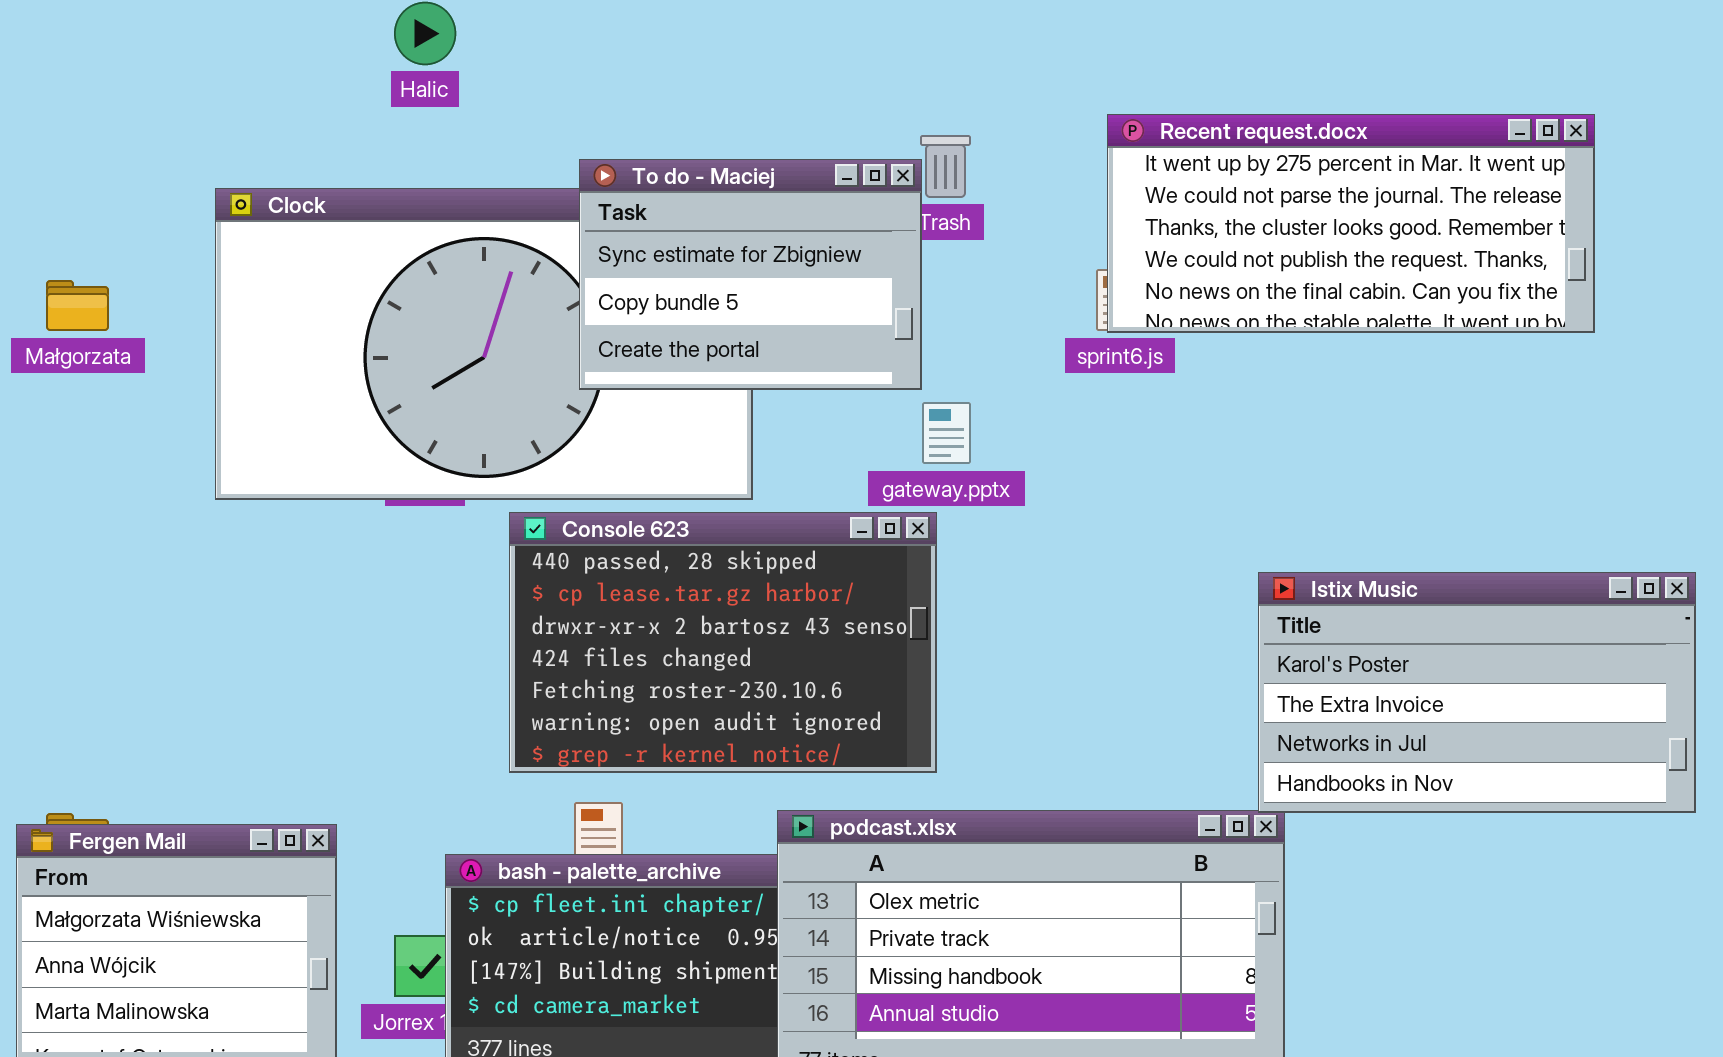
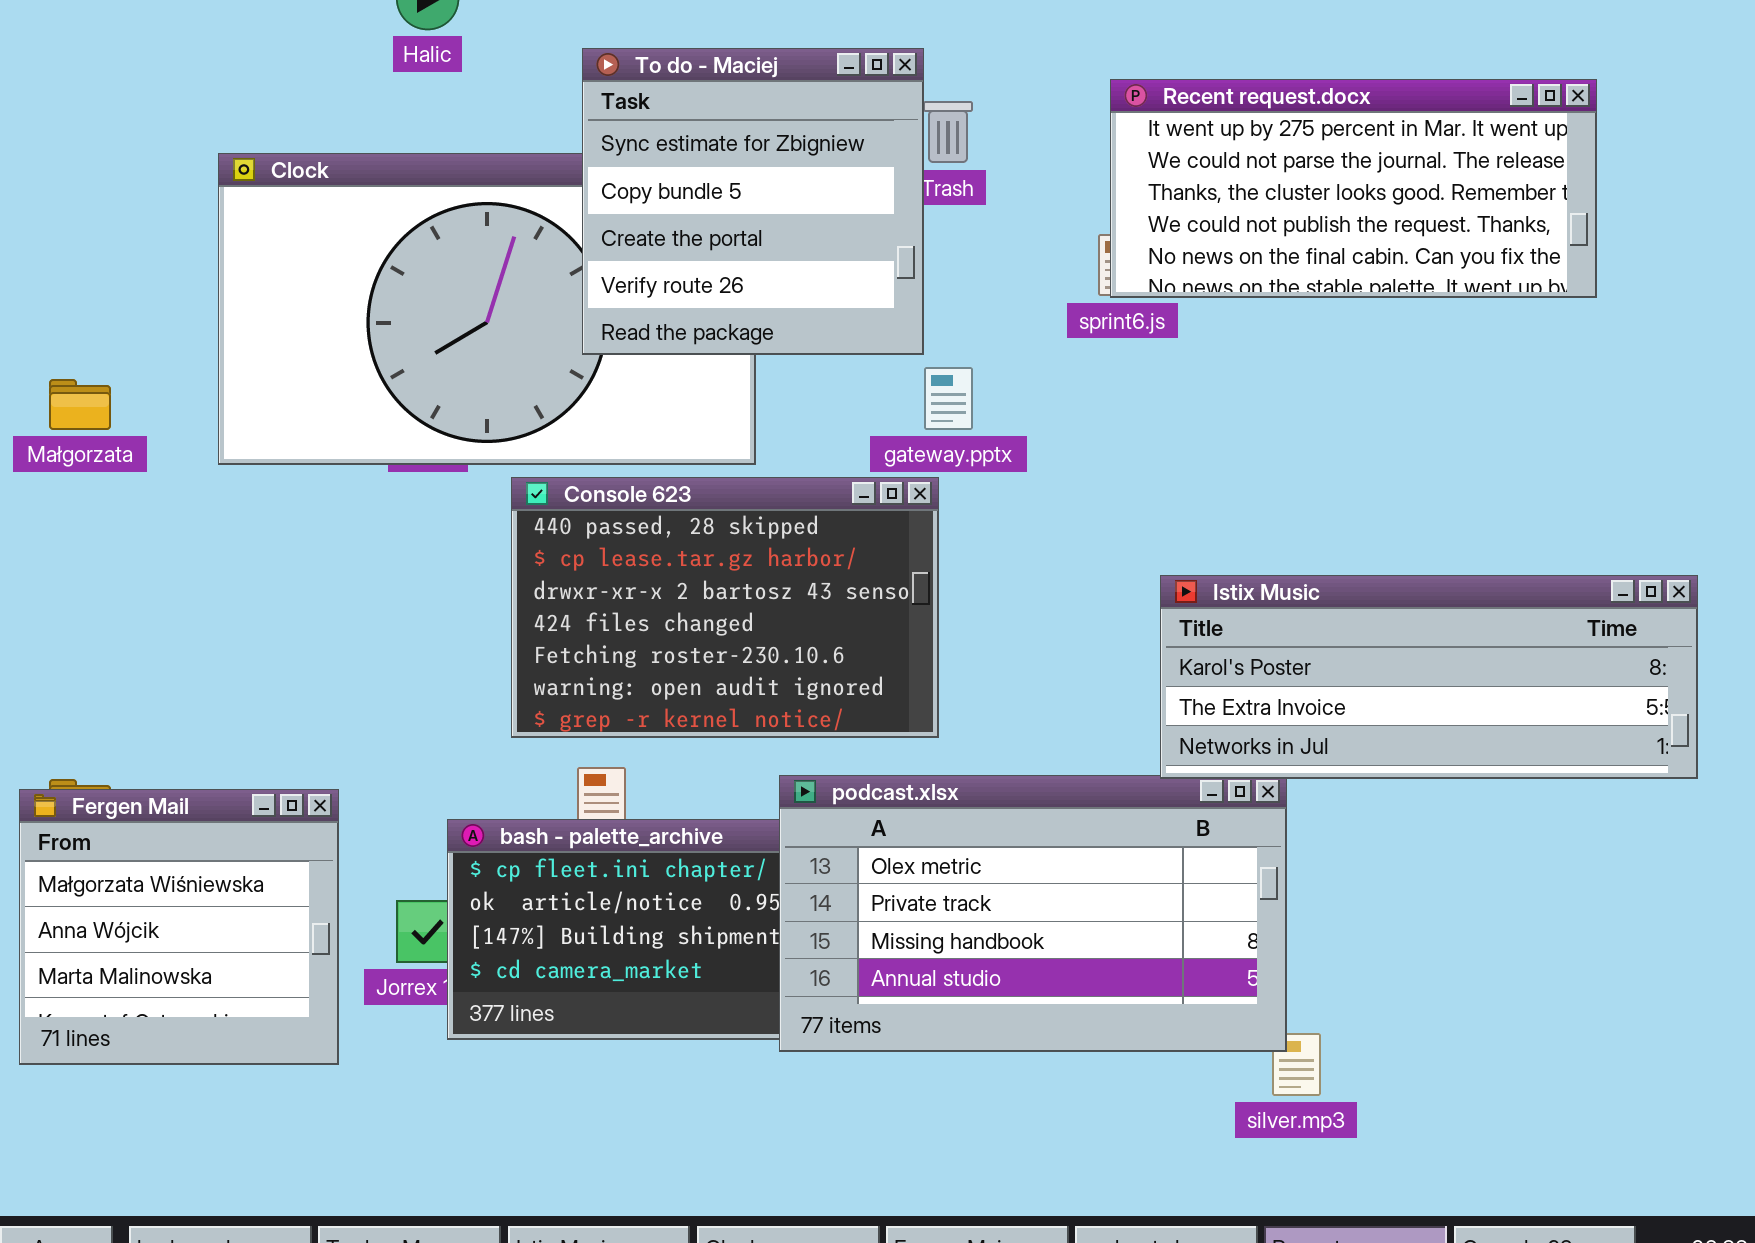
To do - Maciej: [579,159,922,390] -> [582,48,924,355], resized
Małgorzata: [46,280,109,331] -> [49,379,111,430], moved
Istix Music: [1258,572,1696,813] -> [1160,575,1698,779], resized

